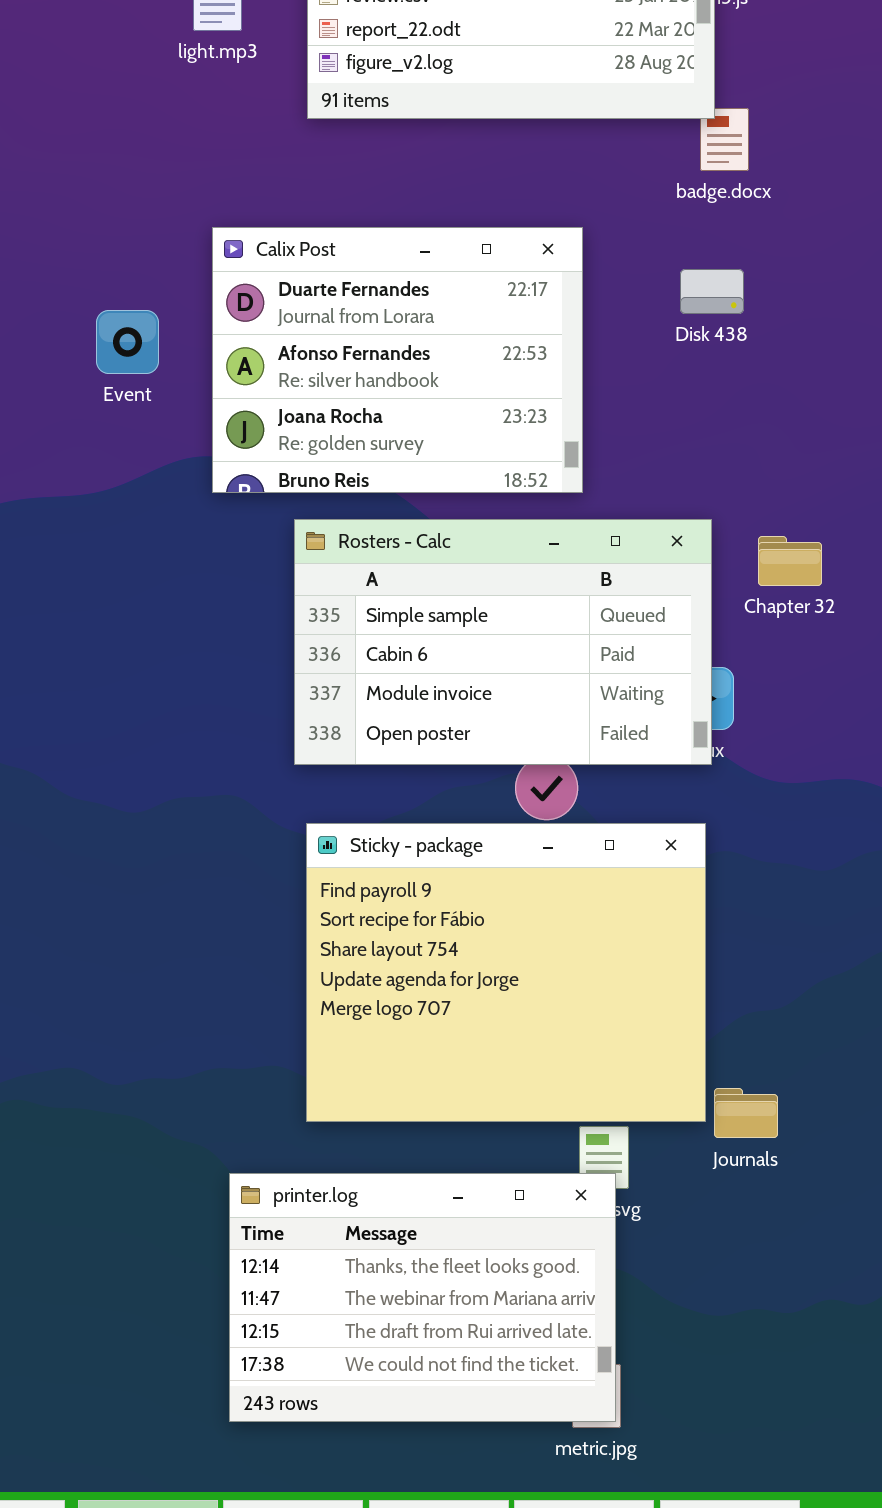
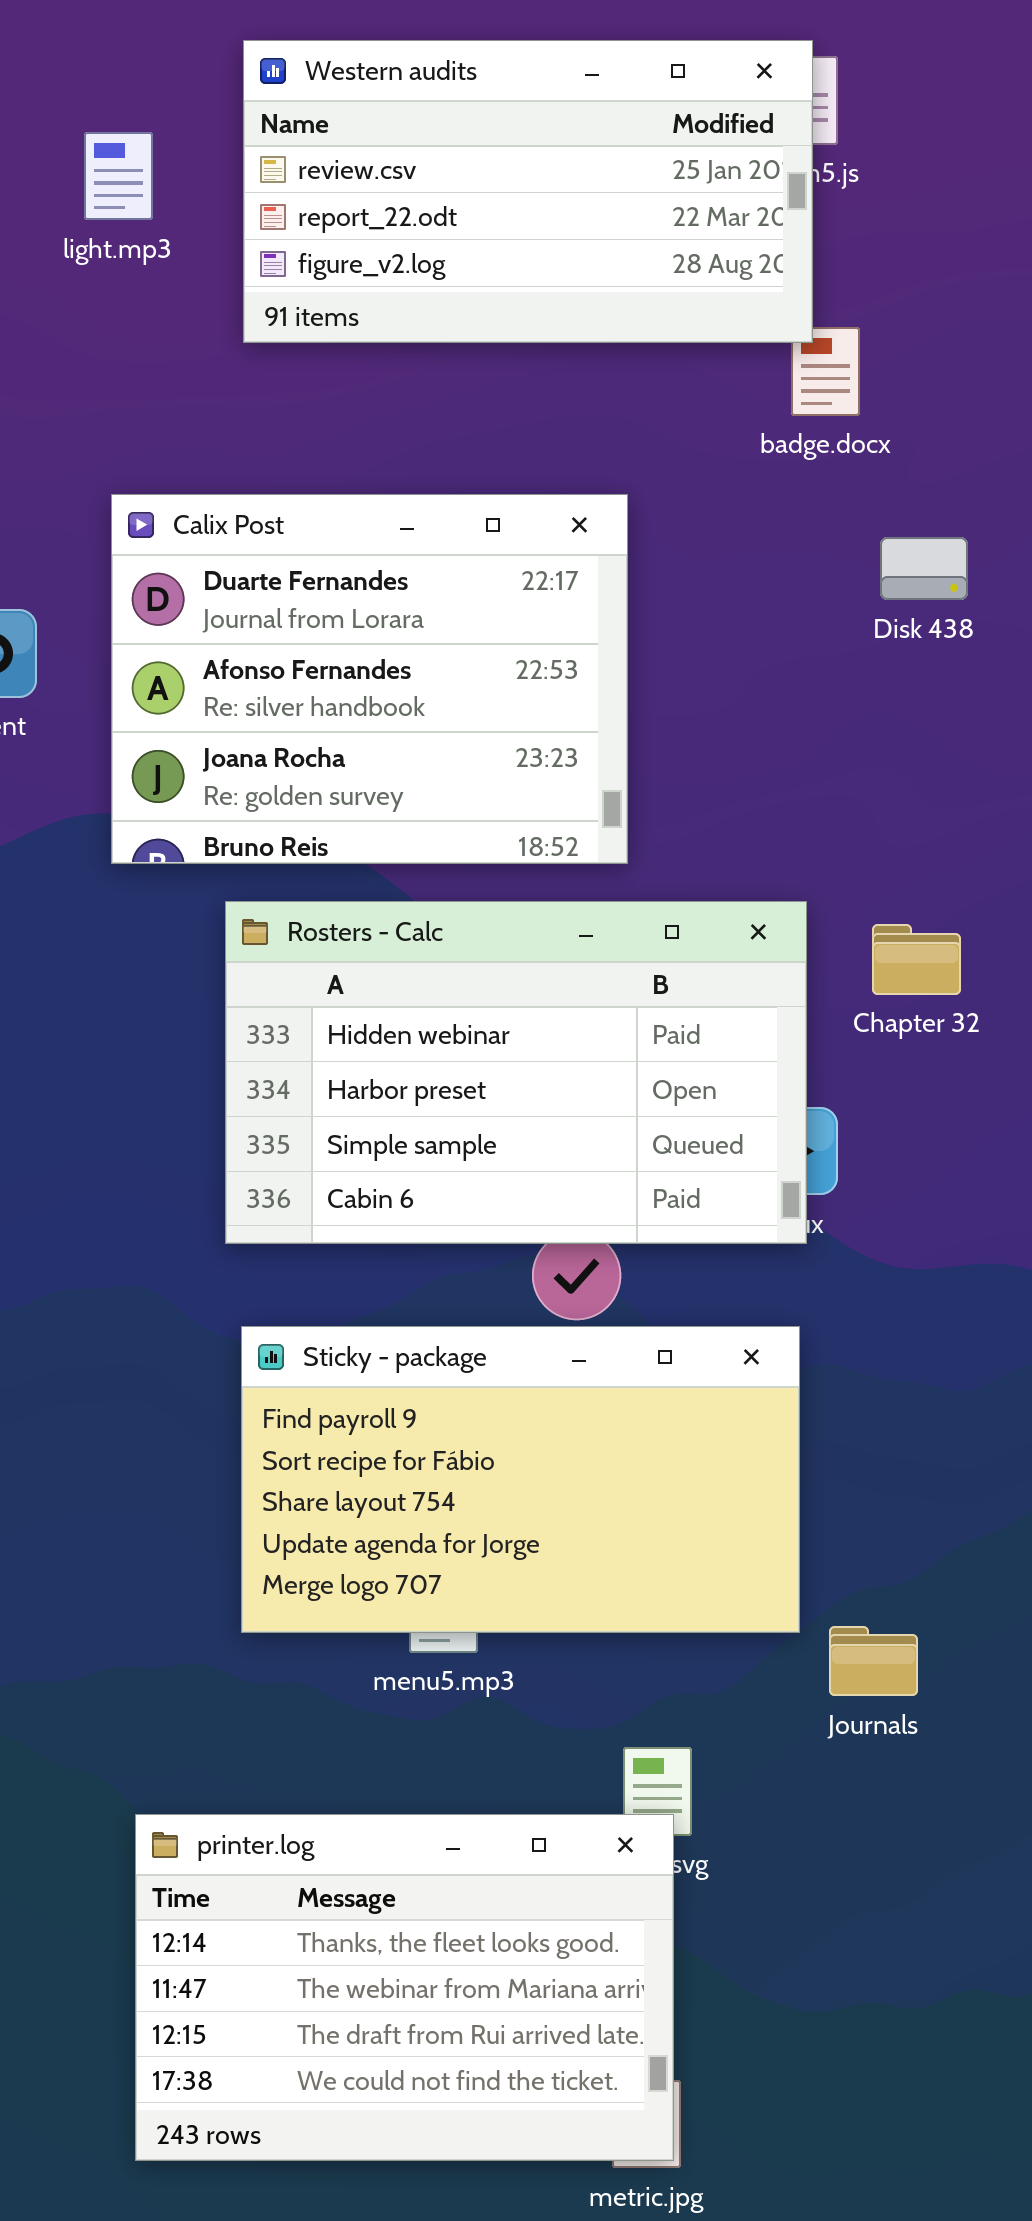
Disk 438: [680,269,744,314] -> [880,537,968,600], moved
Rosters - Calc: [294,519,712,765] -> [225,901,807,1244], scrolled up 2 rows
Sticky - package: [306,823,706,1122] -> [241,1326,800,1633], resized
Journals: [714,1088,778,1138] -> [829,1626,918,1696], moved

